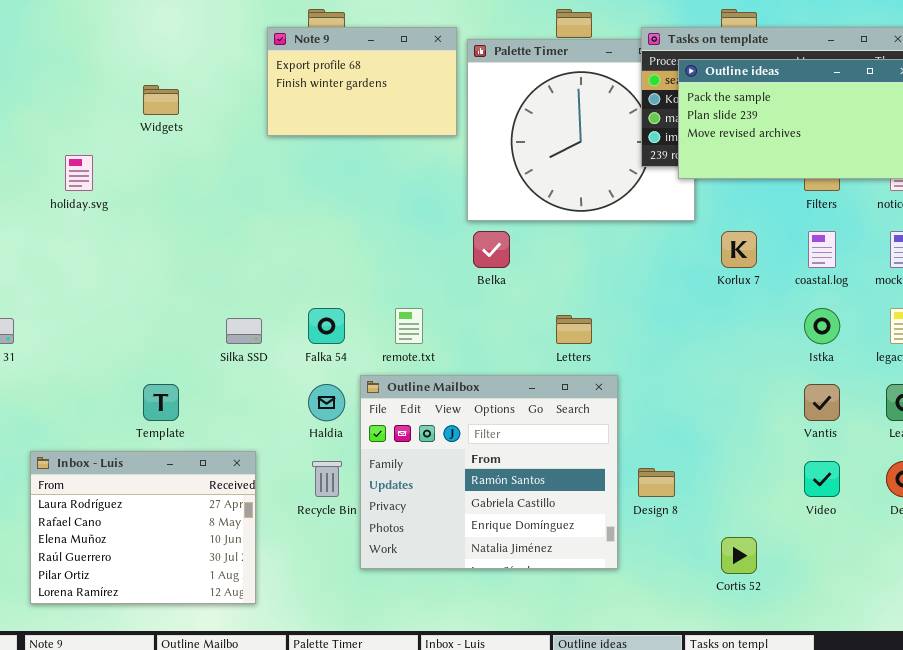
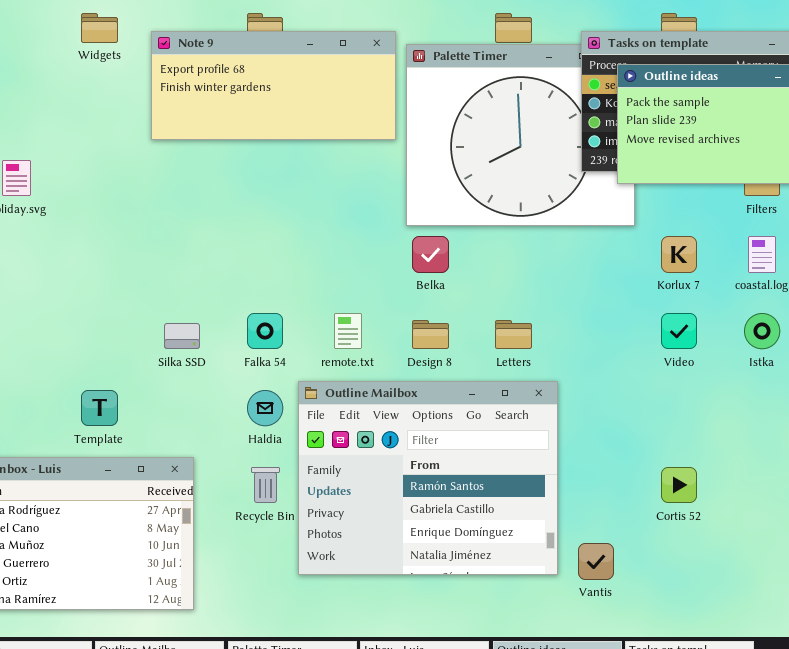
Note 9: [267,27,457,136] -> [151,31,396,140], resized
Widgets: [143,85,179,115] -> [81,13,118,43], moved
Vantis: [804,384,840,421] -> [578,543,614,580], moved
Video: [804,461,840,497] -> [661,313,697,349], moved
Design 8: [638,468,675,497] -> [412,320,449,349], moved
Cortis 52: [721,537,757,574] -> [661,467,697,503], moved

